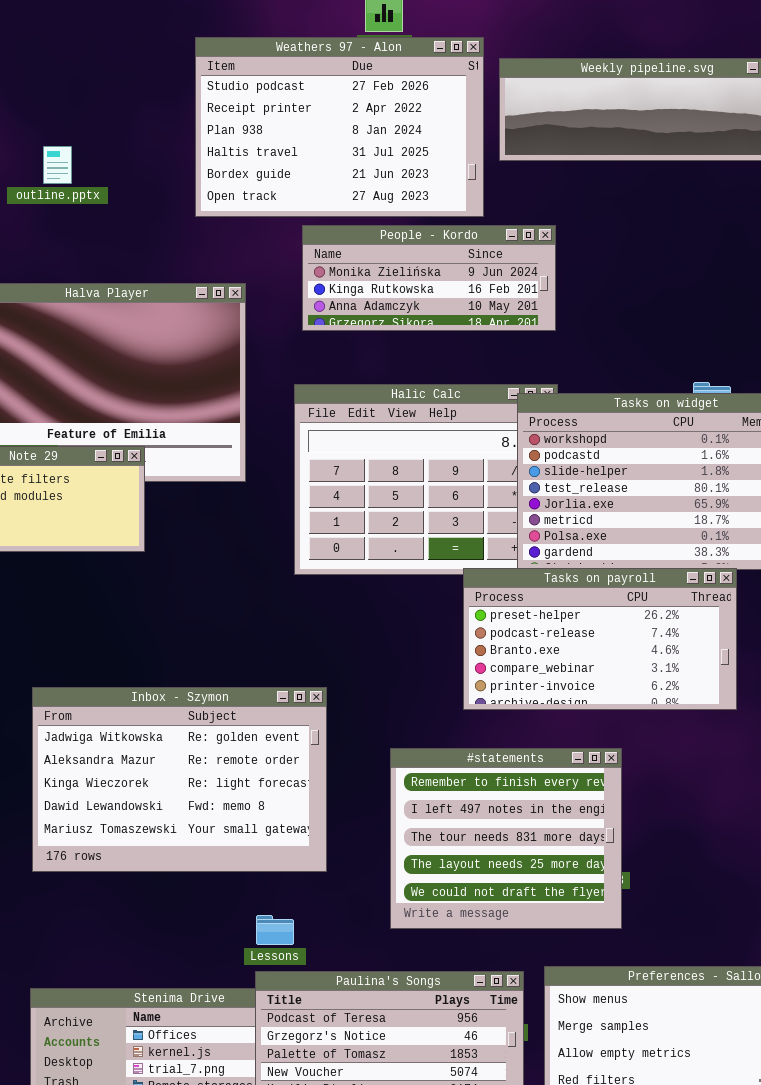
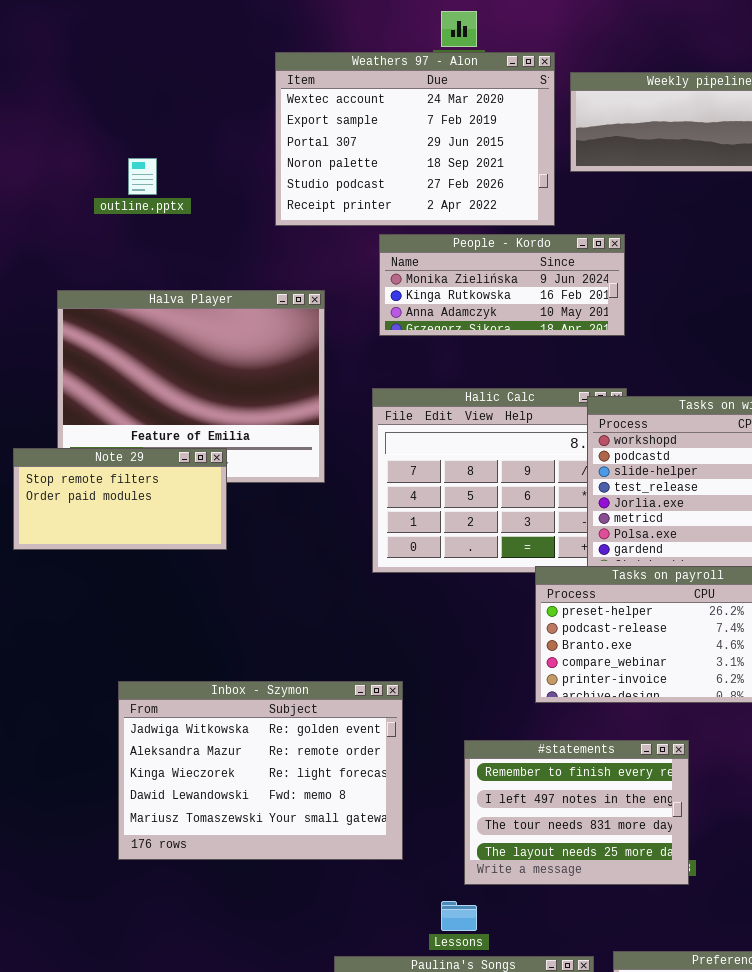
Weathers 97 - Alon: [195,37,484,217] -> [275,52,555,226], scrolled up 4 rows
#statements: [390,748,622,929] -> [464,740,689,885], resized
Lessons: [256,915,294,945] -> [441,901,477,931], moved

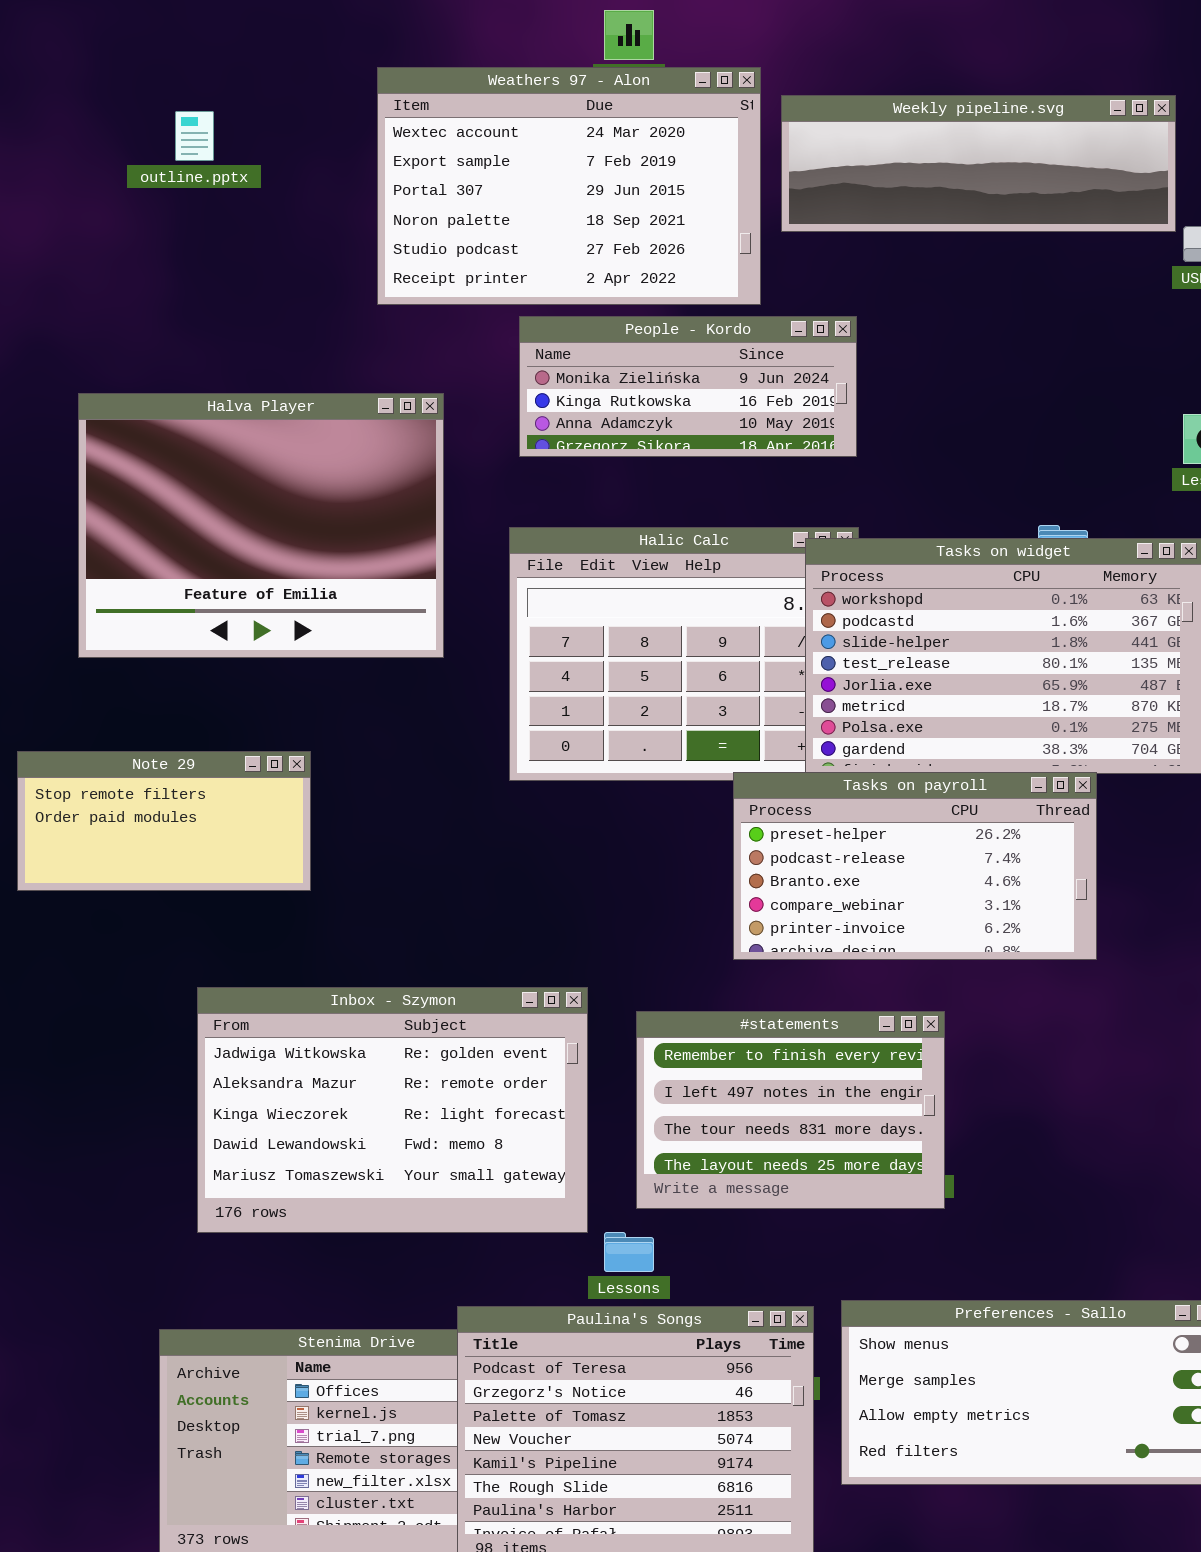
outline.pptx: [128,158,157,195] -> [175,111,214,161], moved
Note 29: [13,448,227,550] -> [17,751,311,891], moved
Inbox - Szymon: [118,681,403,860] -> [197,987,588,1233], moved

